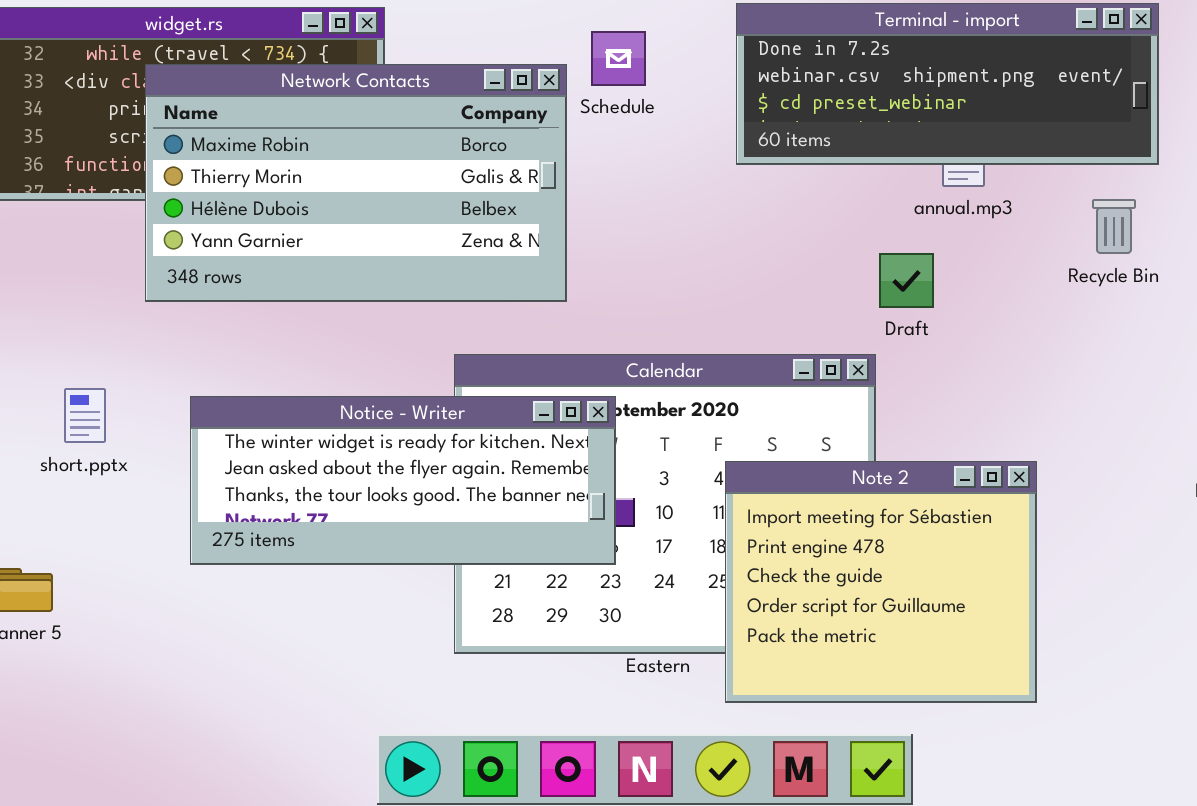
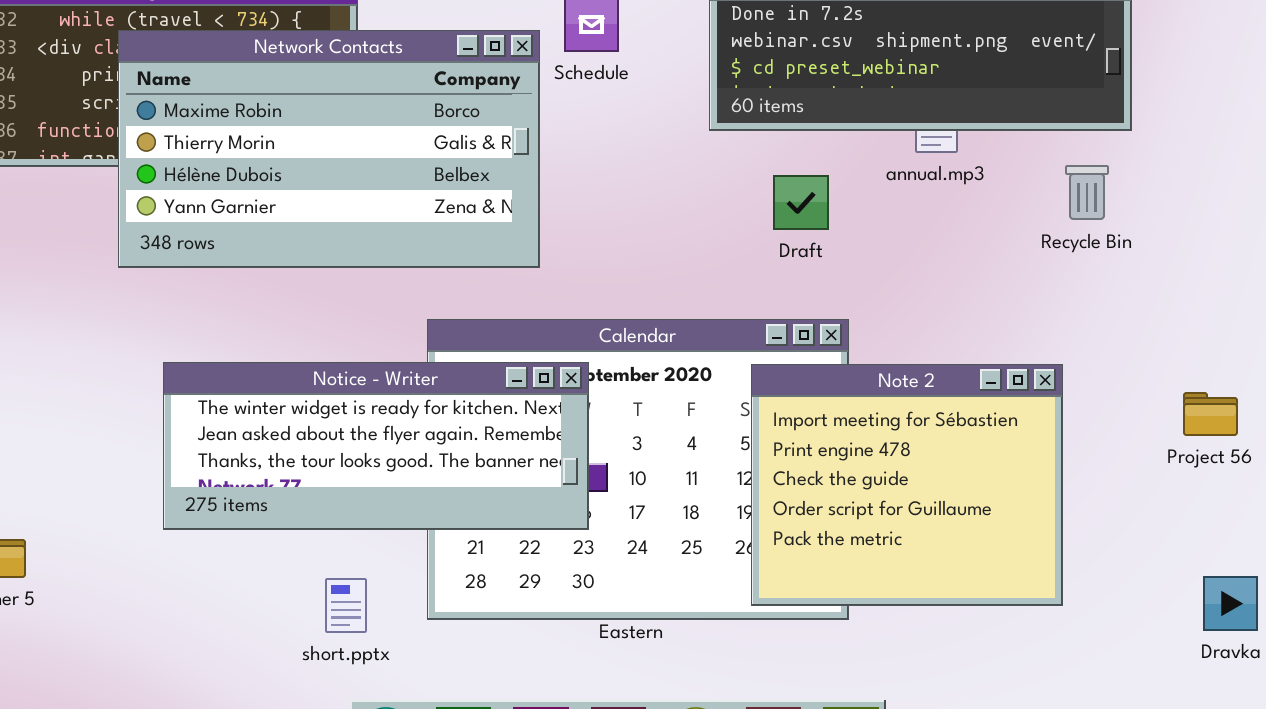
Draft: [879,253,934,308] -> [773,175,829,230], moved
short.pptx: [64,388,106,443] -> [325,578,367,633], moved
Note 2: [725,461,1037,703] -> [751,364,1063,606], moved

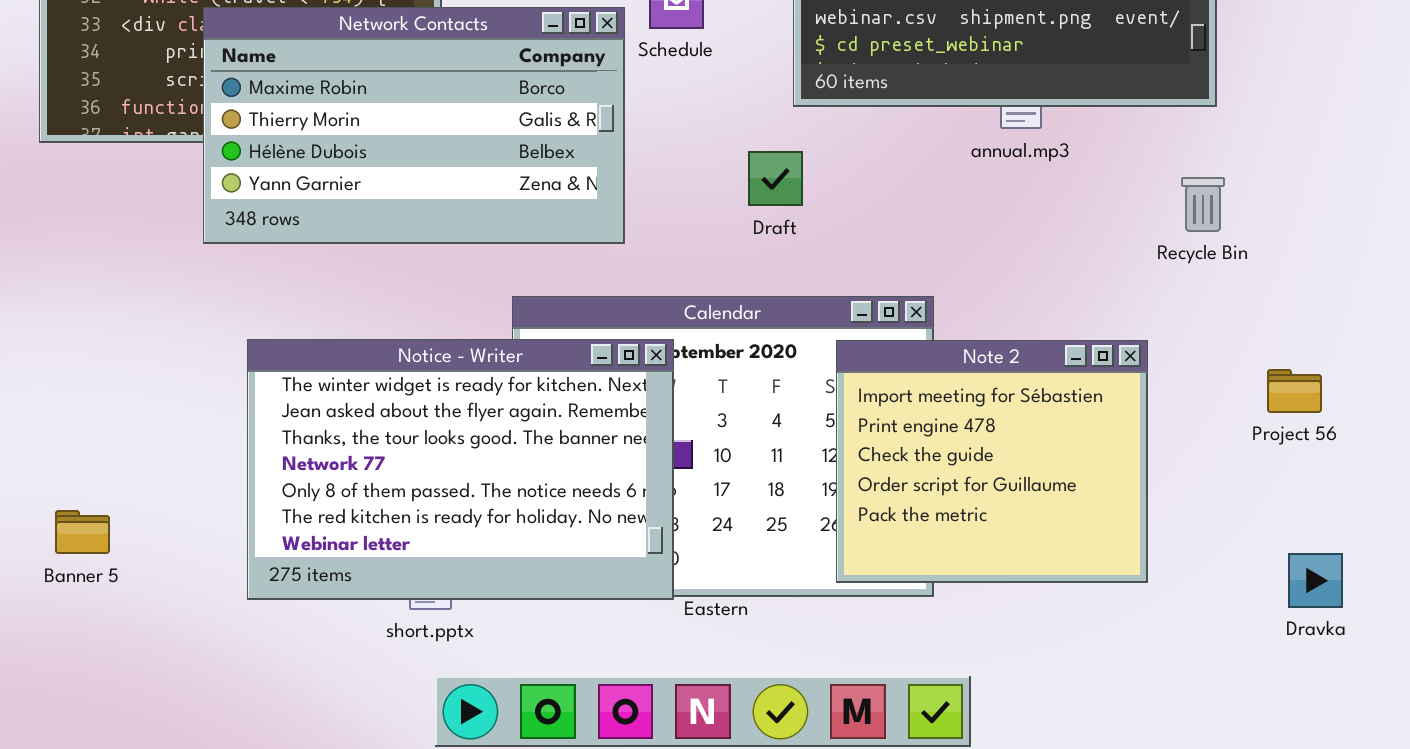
Recycle Bin: [1065,165,1109,220] -> [1181,177,1225,232], moved
Draft: [773,175,829,230] -> [748,151,803,206], moved
Notice - Writer: [163,362,589,530] -> [247,339,674,600], resized

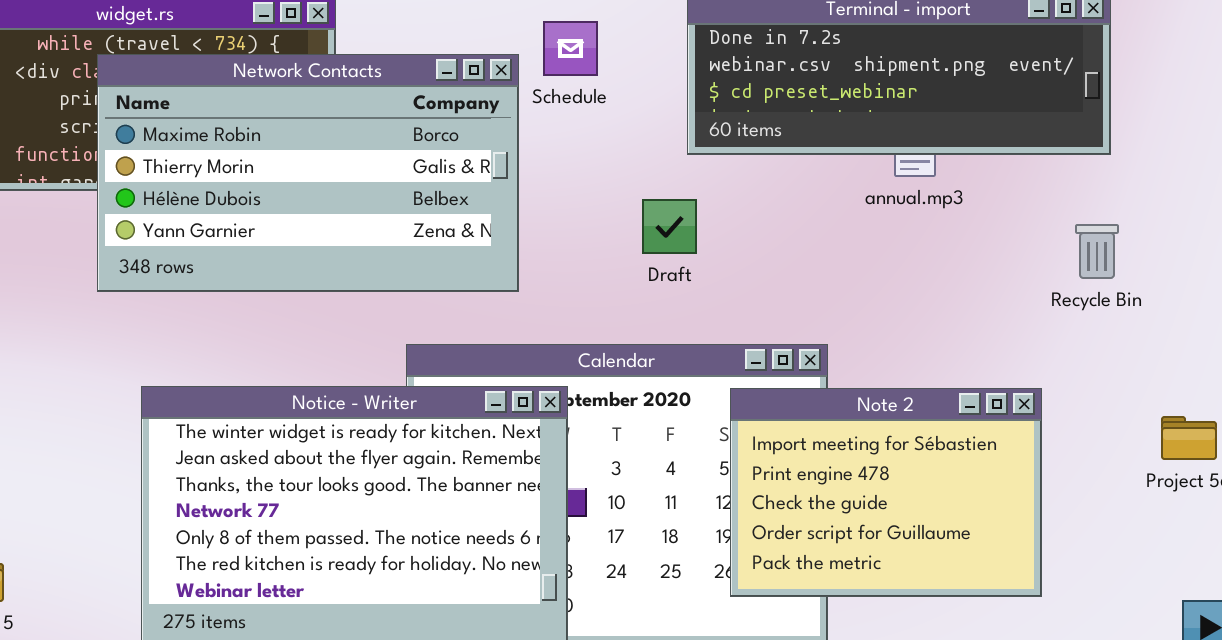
Note 2: [836,340,1148,583] -> [730,388,1042,597], resized

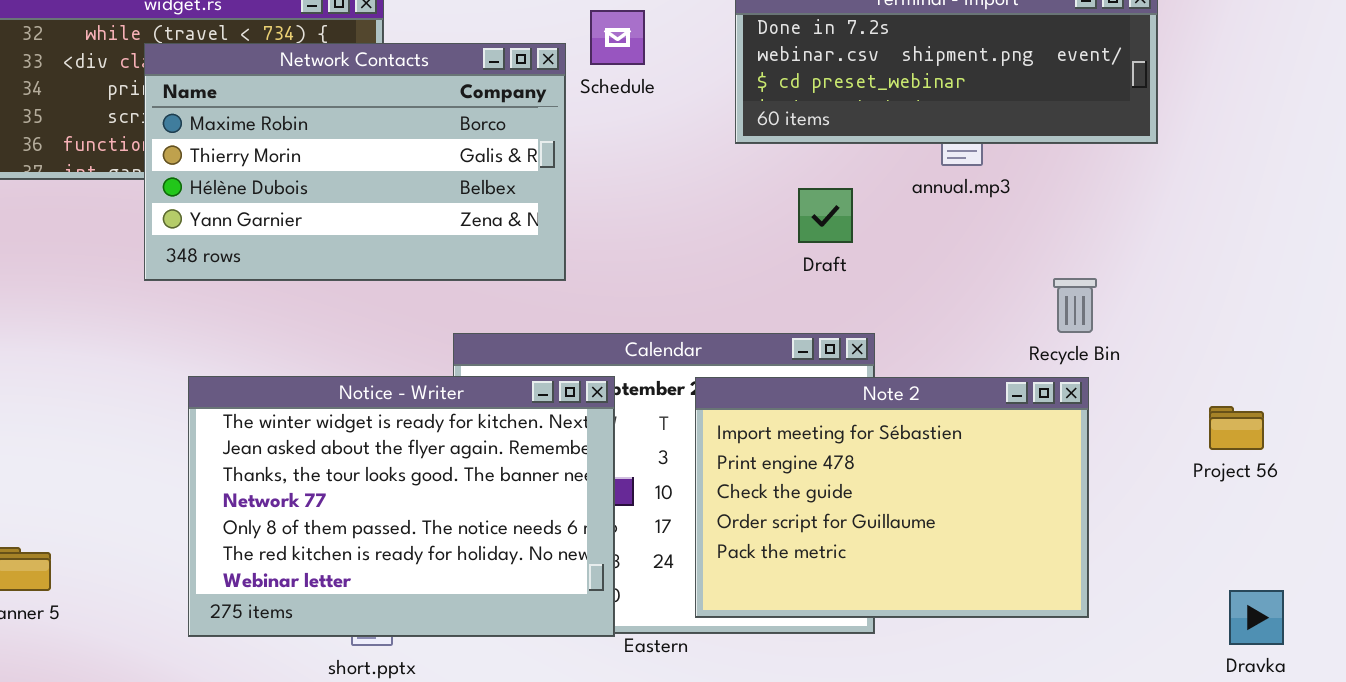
Draft: [642,199,697,254] -> [798,188,853,243], moved
Recycle Bin: [1075,224,1119,279] -> [1053,278,1097,333], moved
Note 2: [730,388,1042,597] -> [695,377,1089,618], resized

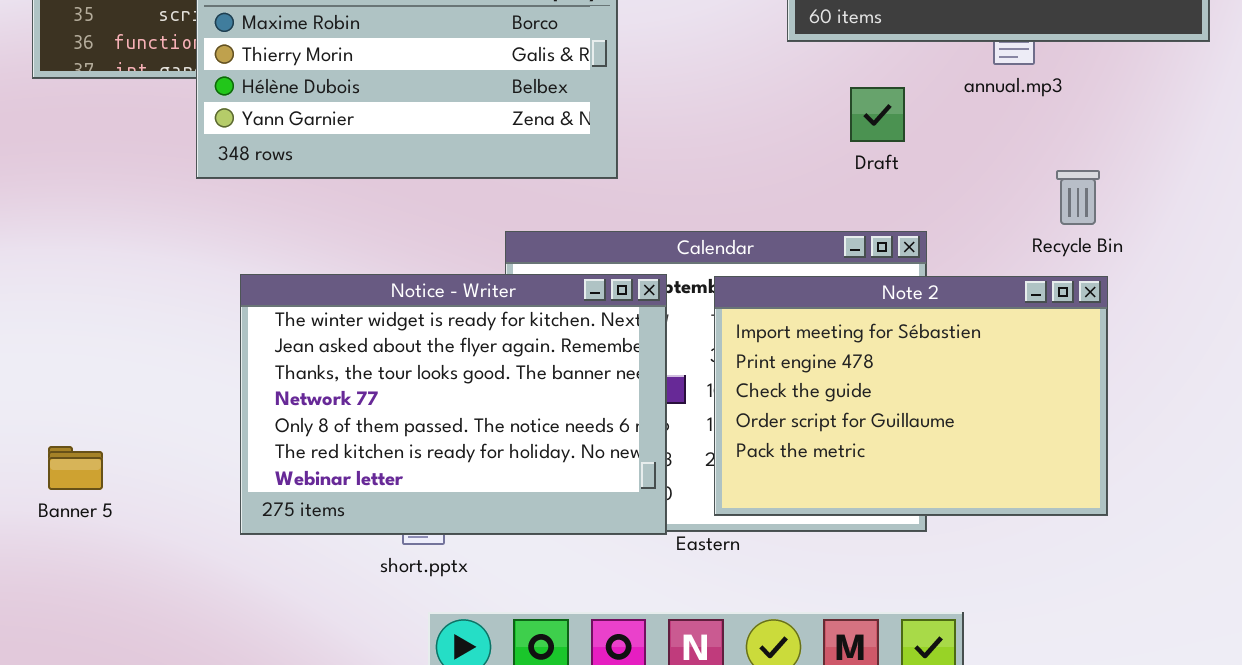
Recycle Bin: [1053,278,1097,333] -> [1056,170,1100,225], moved
Note 2: [695,377,1089,618] -> [714,276,1108,516], moved

